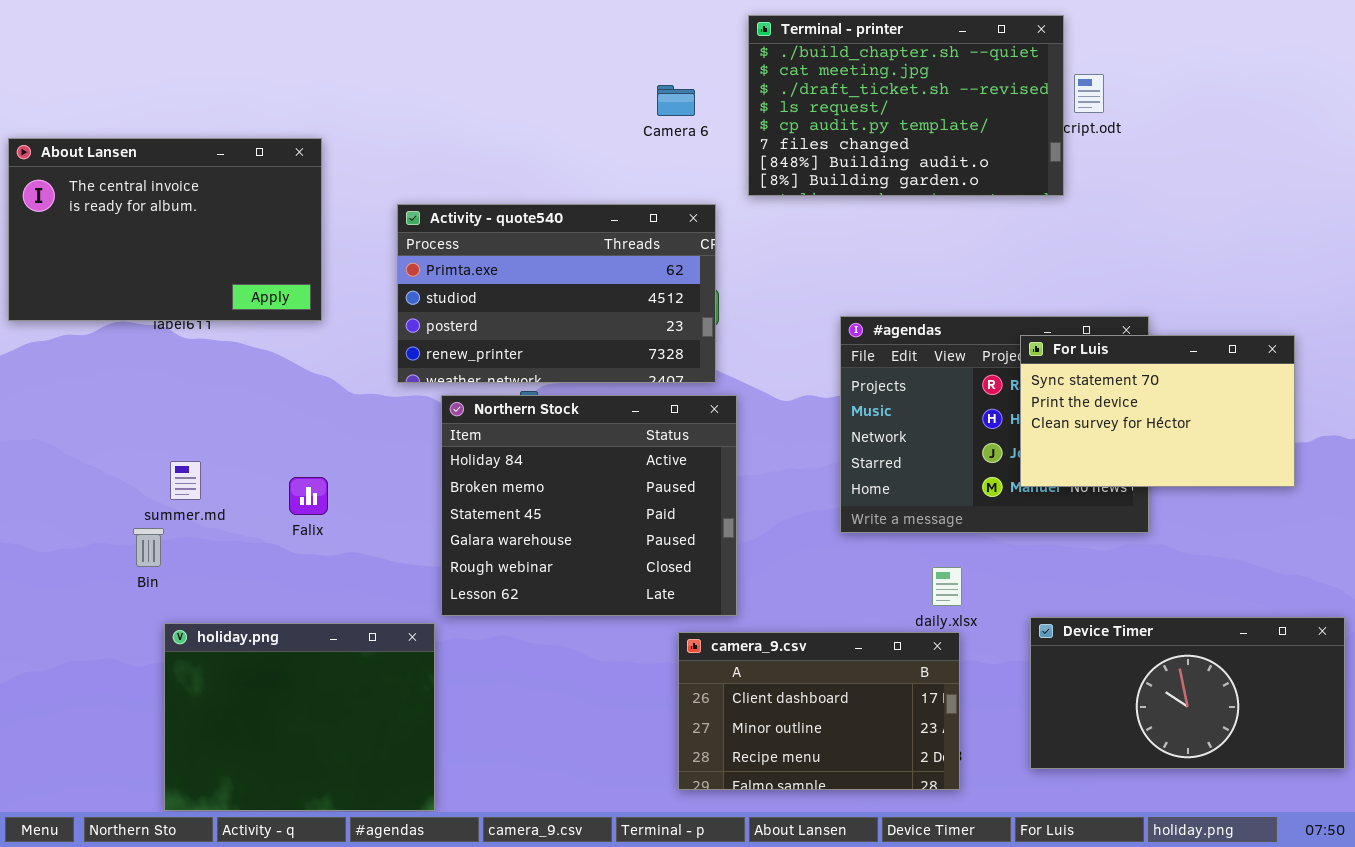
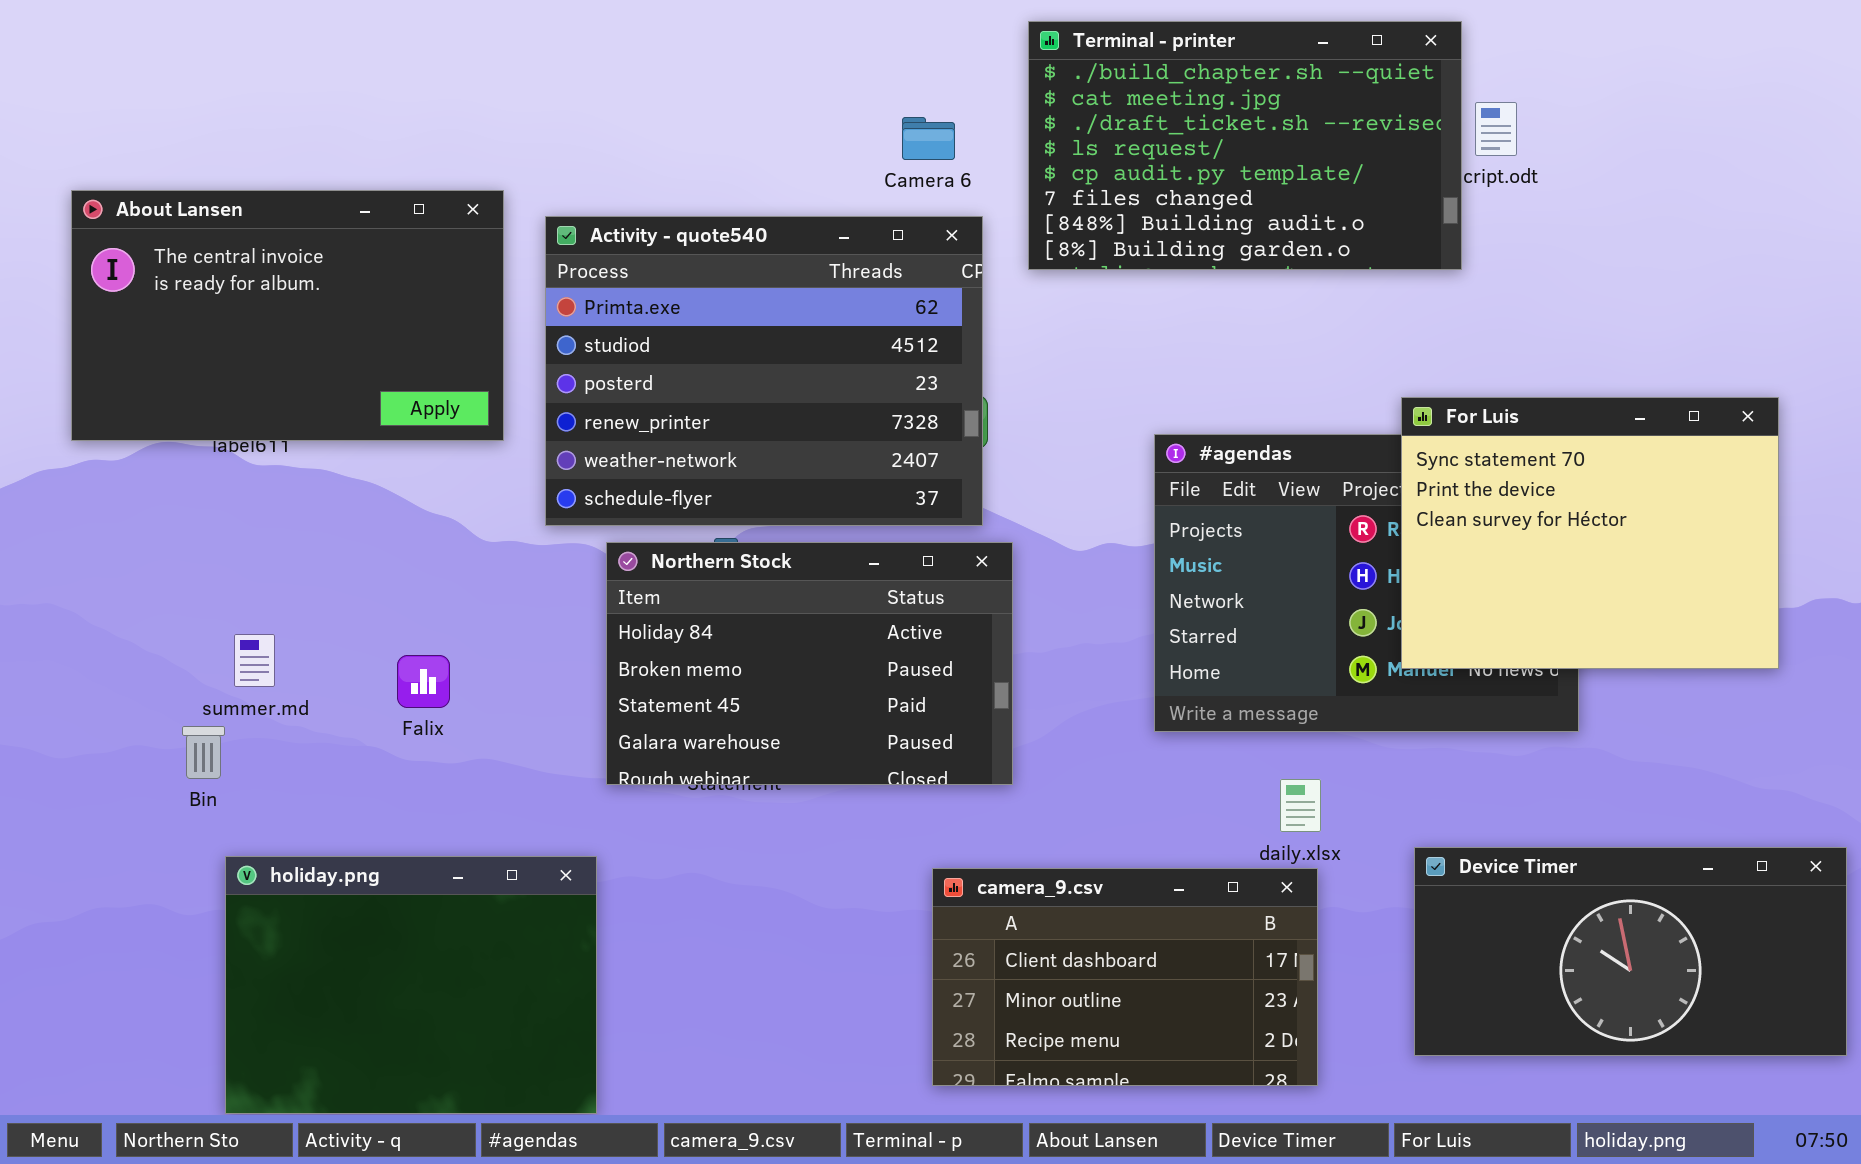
About Lansen: [8,138,322,321] -> [71,190,504,441], moved
Activity - quote540: [397,204,716,383] -> [545,216,983,526], resized
For Luis: [1020,335,1295,487] -> [1401,397,1779,669], resized
Northern Stock: [441,395,737,616] -> [606,542,1013,785], resized

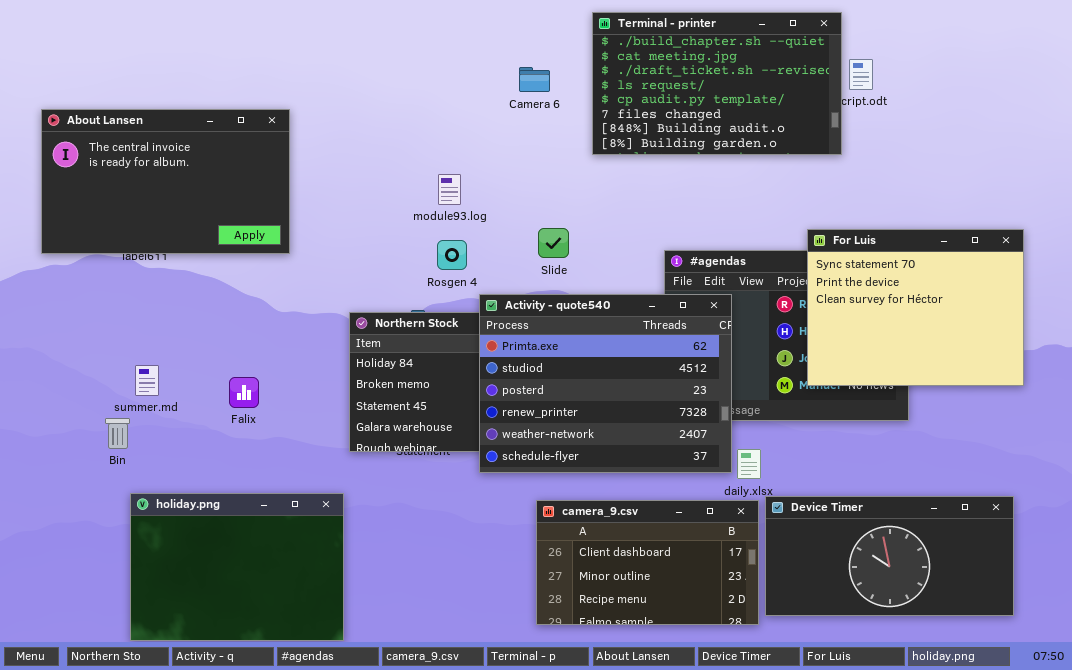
Activity - quote540: [545,216,983,526] -> [479,294,732,473], moved
Device Timer: [1414,847,1847,1056] -> [765,496,1014,616], moved

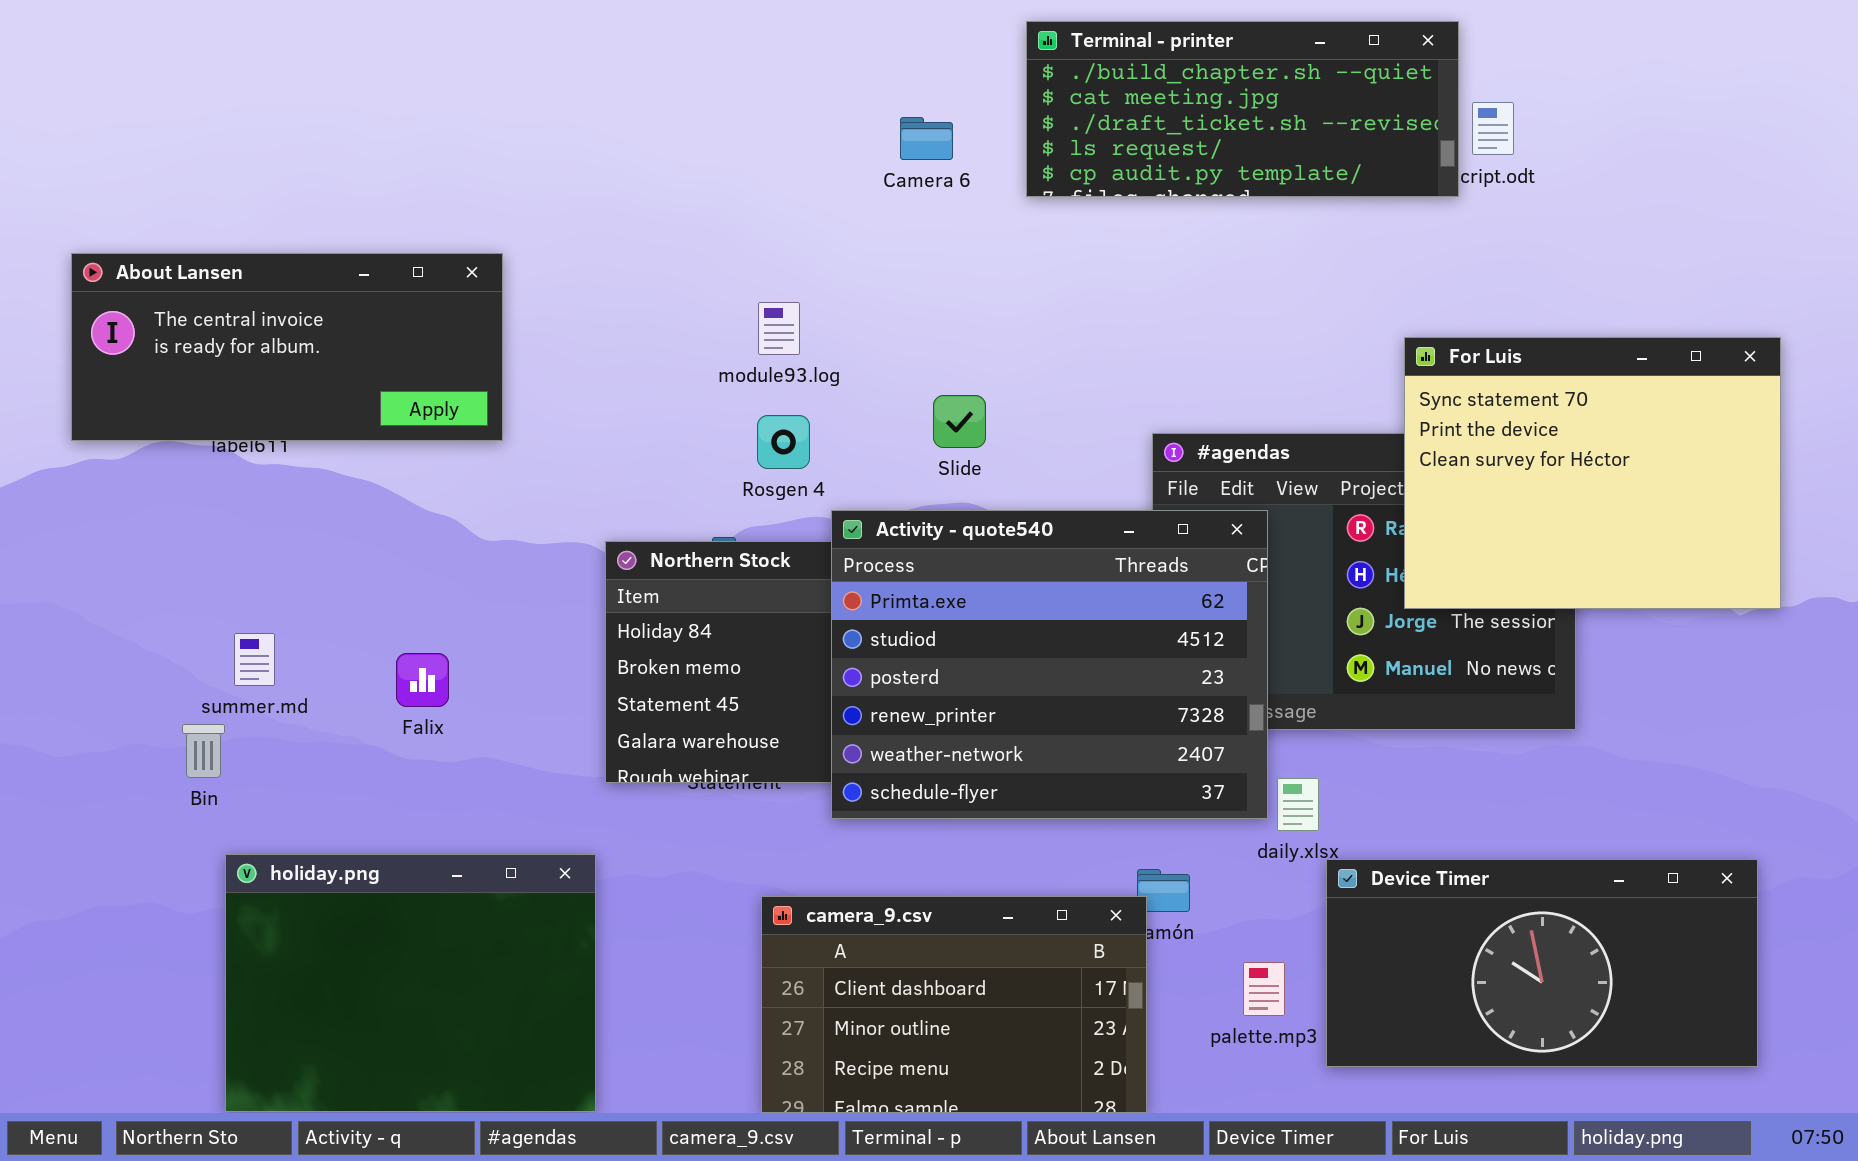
Terminal - printer: [592,12,842,155] -> [1026,21,1459,197], resized
About Lansen: [41,109,290,254] -> [71,253,503,441], resized
For Luis: [807,229,1024,386] -> [1404,337,1781,609], moved
camera_9.csv: [536,500,759,625] -> [761,896,1147,1113], moved

